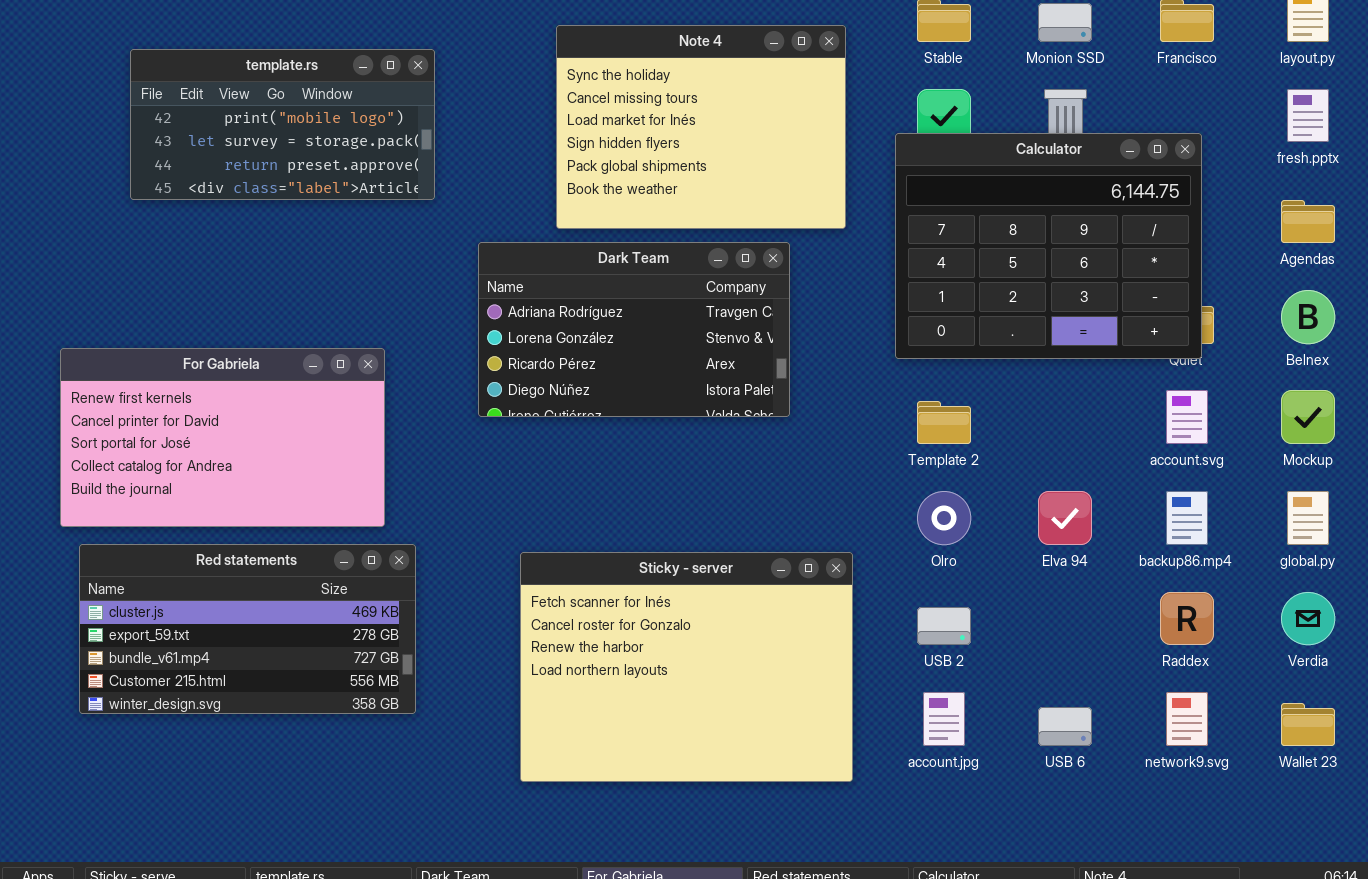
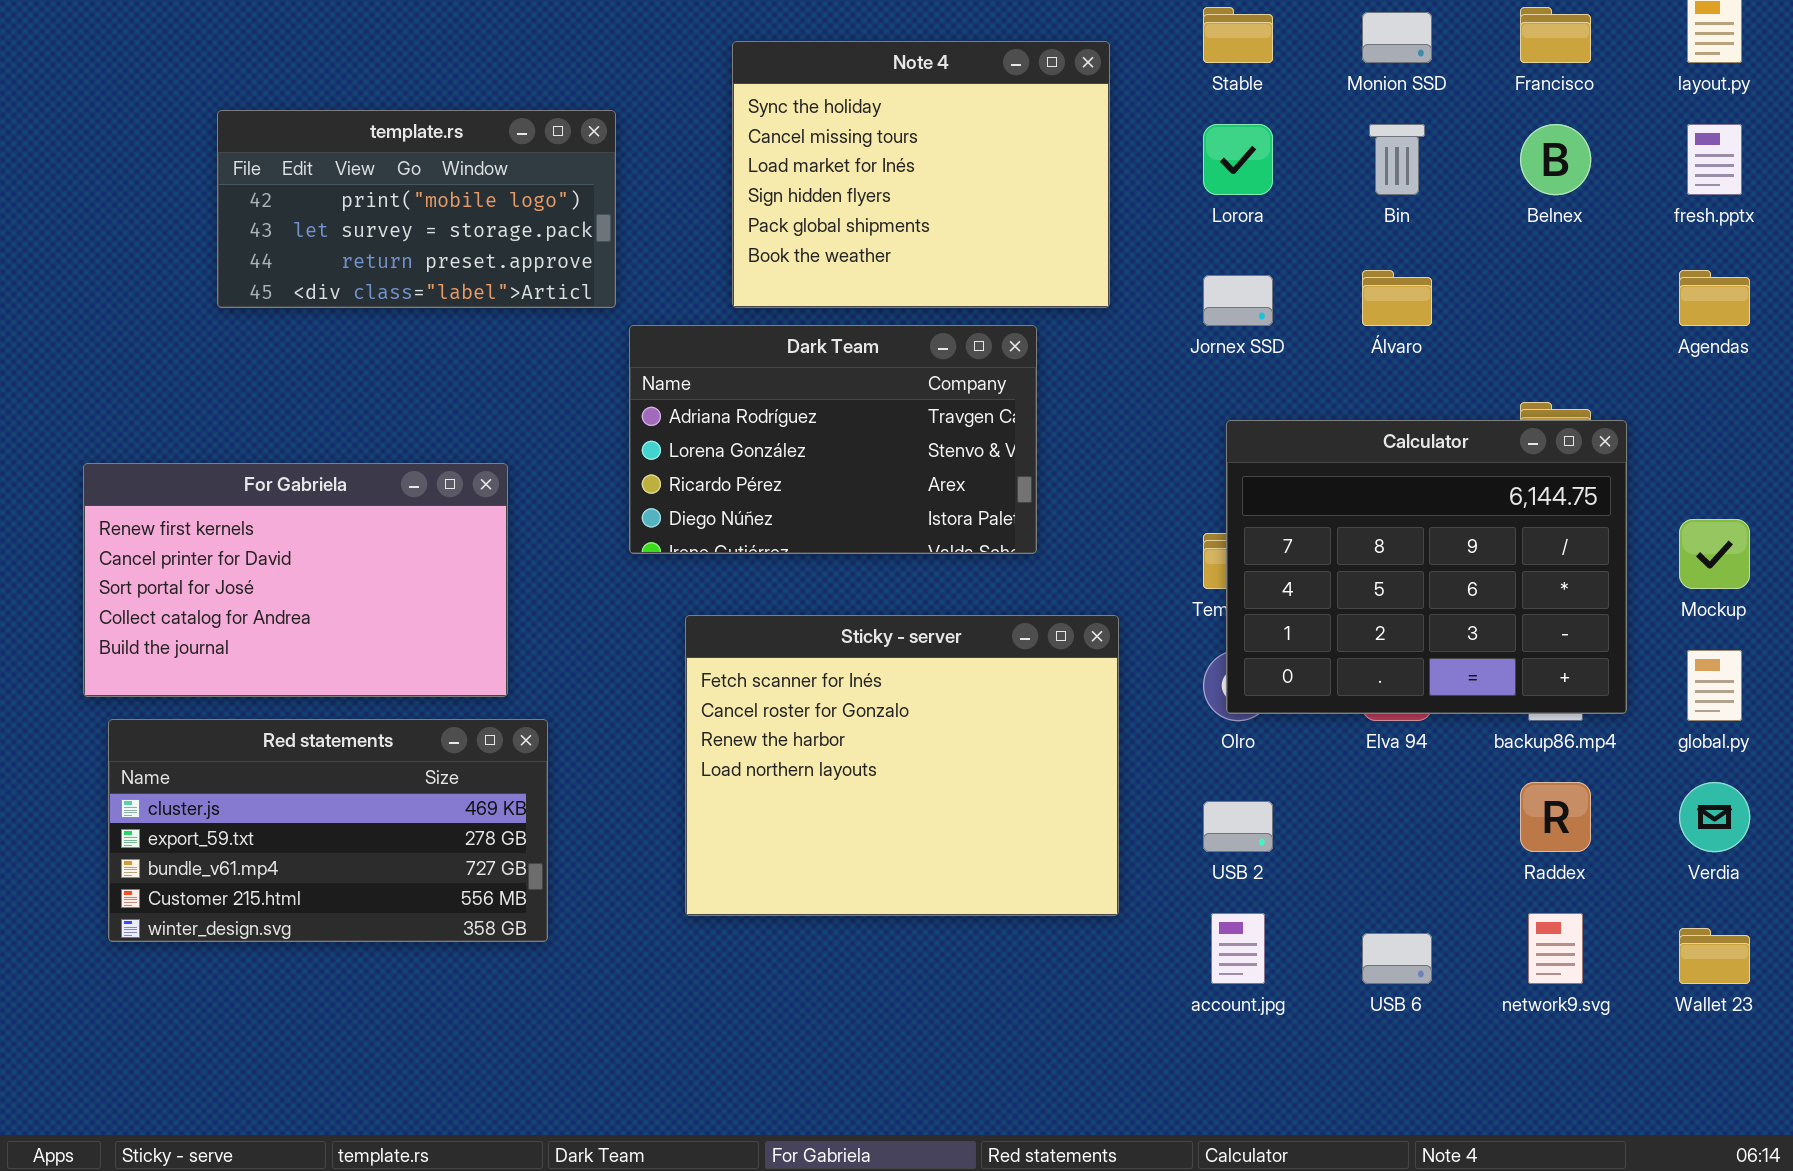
template.rs: [130,49,435,200] -> [217,110,616,308], moved
Calculator: [895,133,1202,359] -> [1226,420,1627,714], moved
Belnex: [1281,290,1335,344] -> [1520,124,1591,195], moved
Sticky - server: [520,552,853,782] -> [685,615,1119,916], moved

